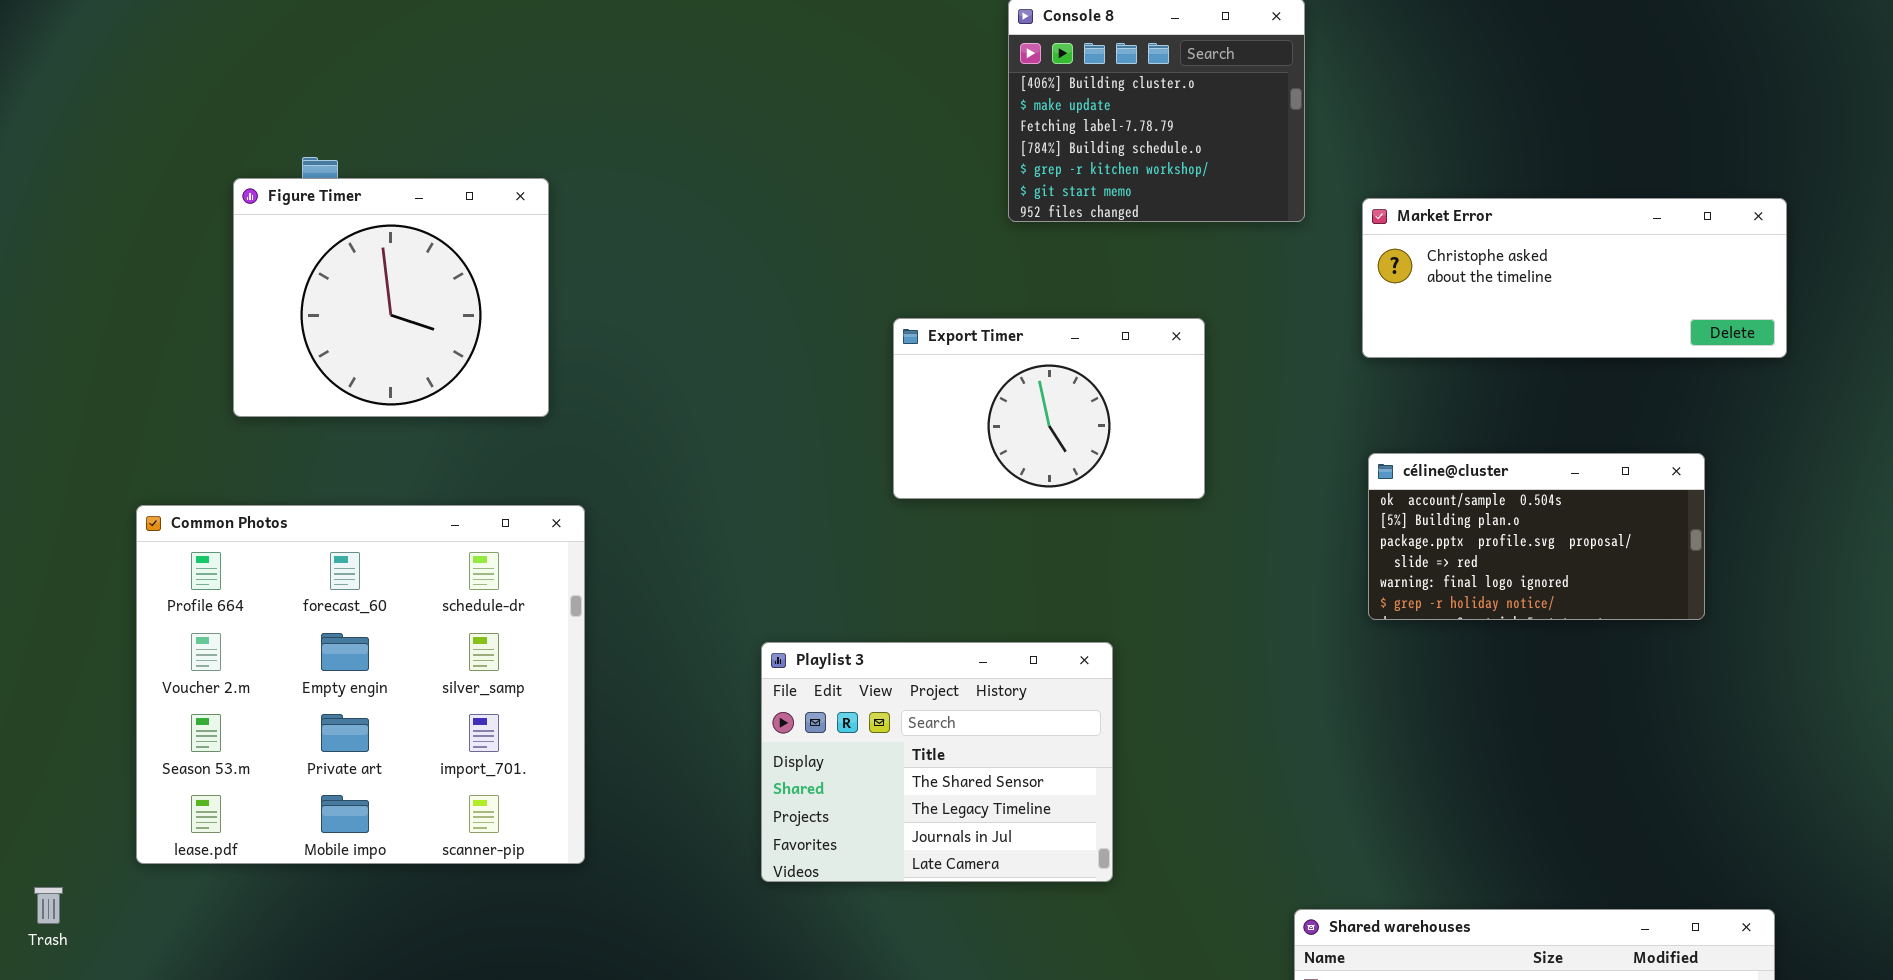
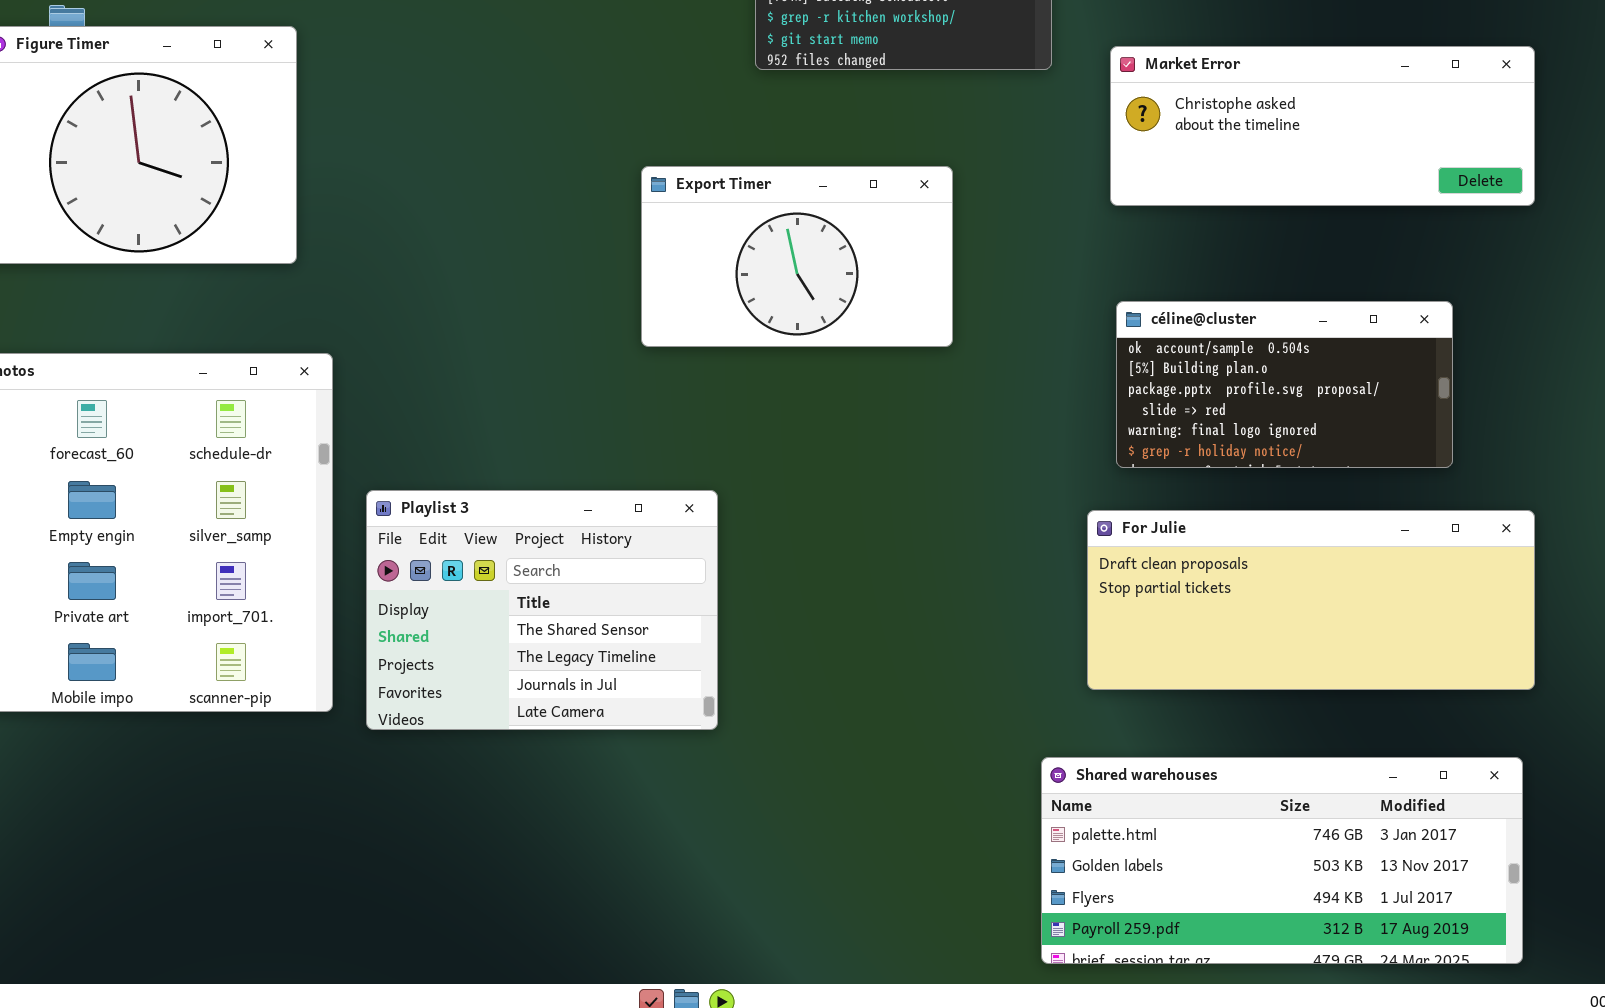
Playlist 3: [761,642,1113,882] -> [366,490,718,730], moved
For Julie: none -> [1087,510,1535,690], opened

